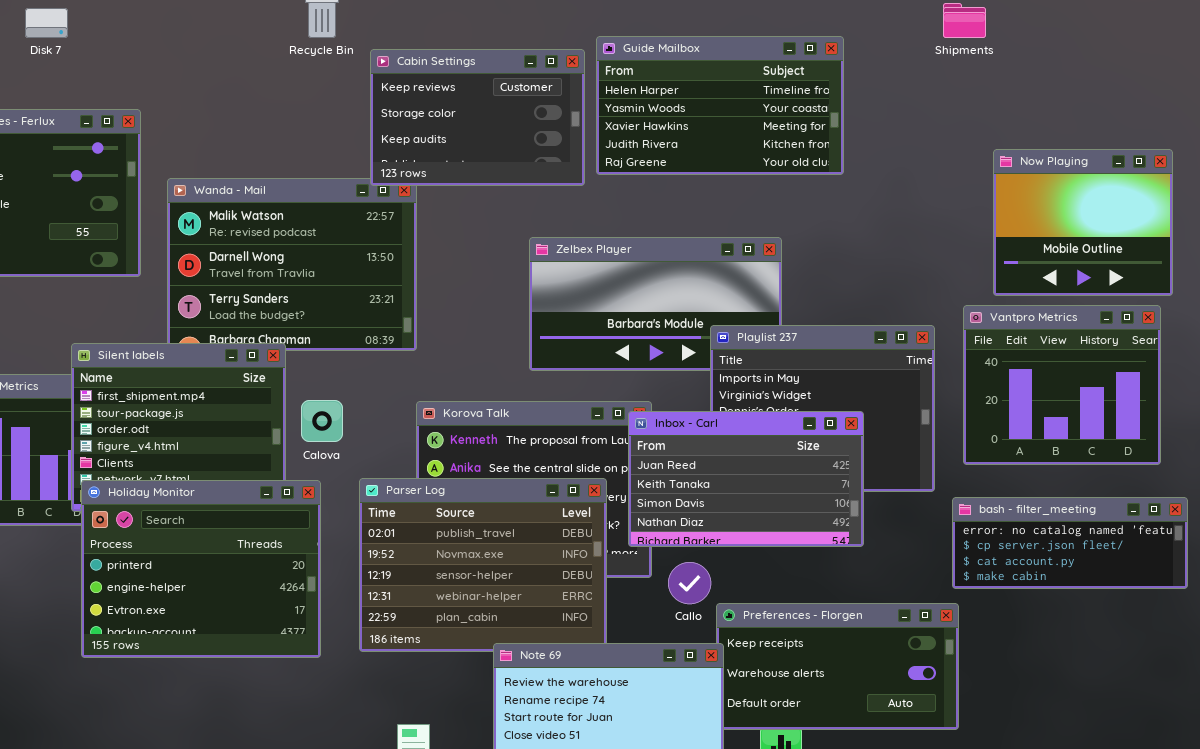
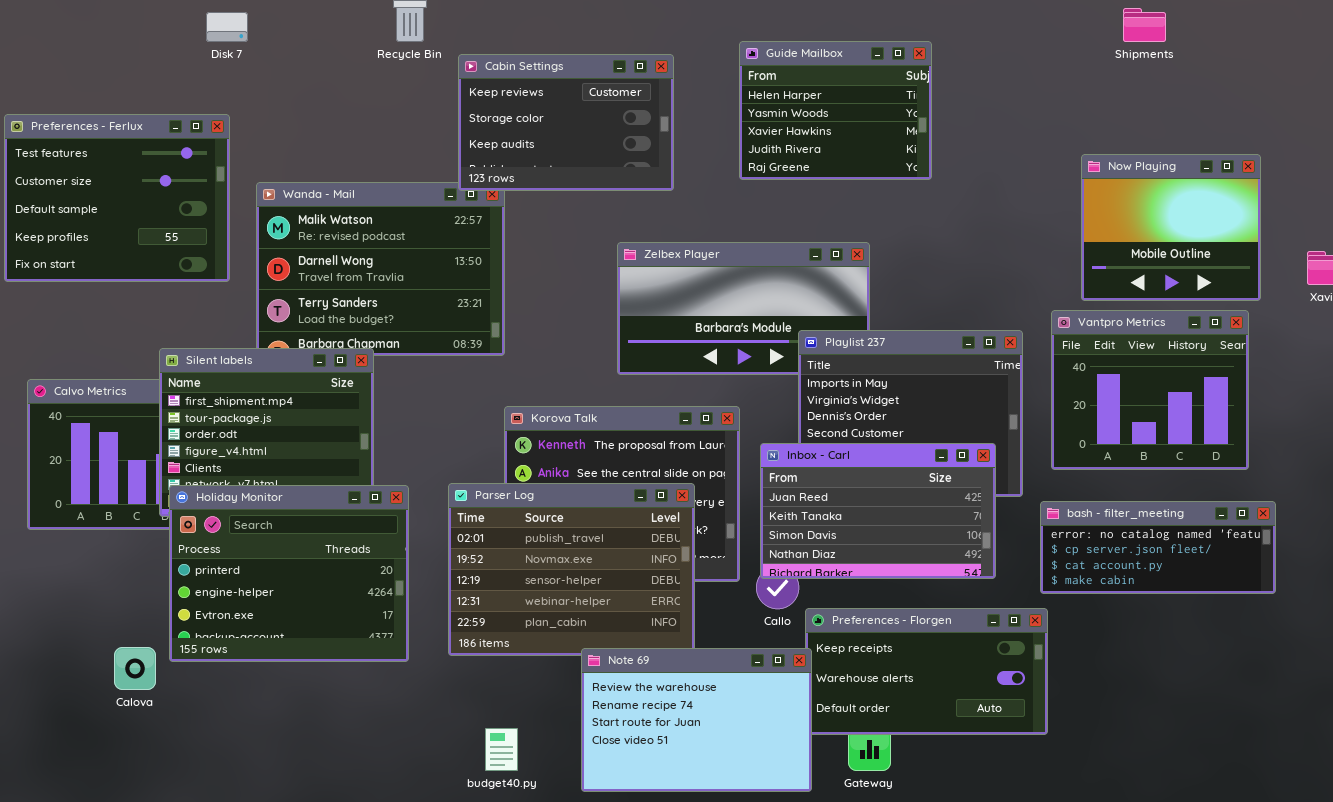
Shipments: [943,3,986,38] -> [1123,8,1166,42], moved
Disk 7: [25,8,68,38] -> [206,12,248,42], moved
Guide Mailbox: [596,36,844,175] -> [739,41,932,180], resized
Calova: [301,400,343,442] -> [114,647,156,690], moved
Inbox - Carl: [628,411,864,547] -> [760,443,996,579], moved

